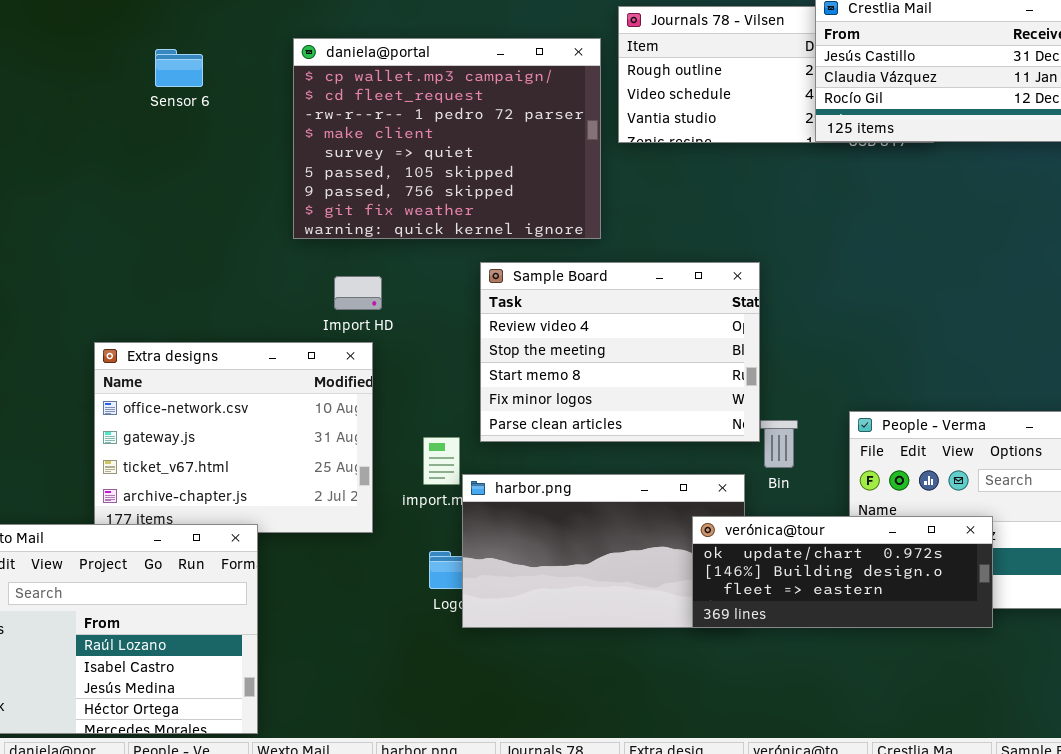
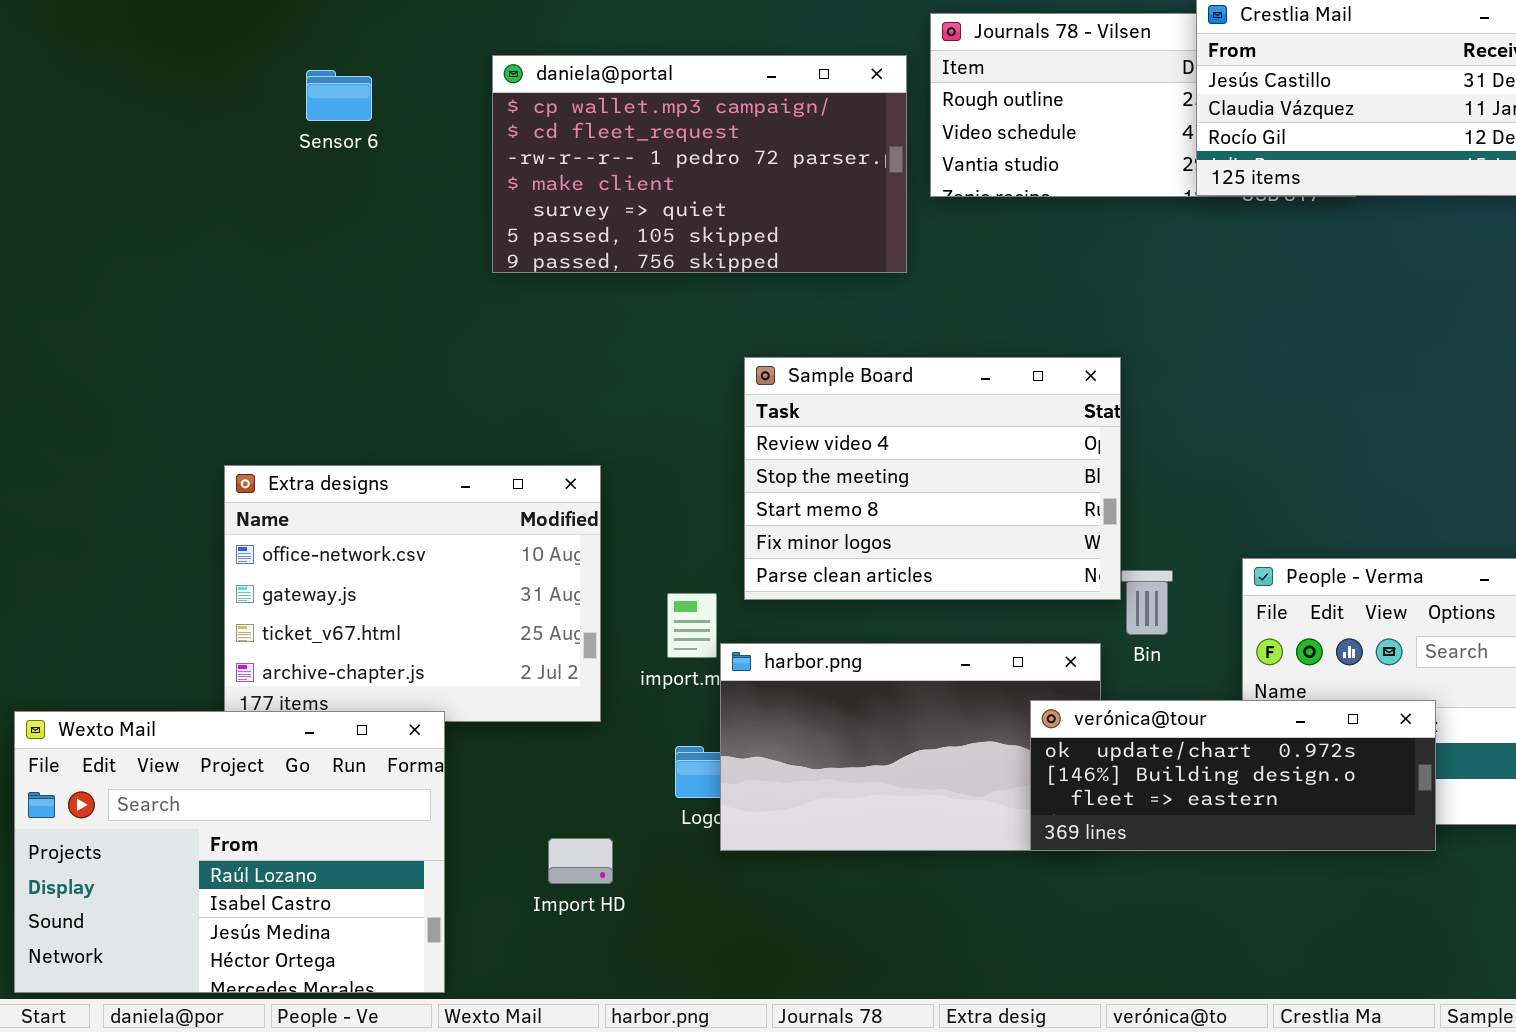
daniela@portal: [293,38,601,239] -> [492,55,907,273], resized
Import HD: [334,276,382,310] -> [548,838,613,884], moved

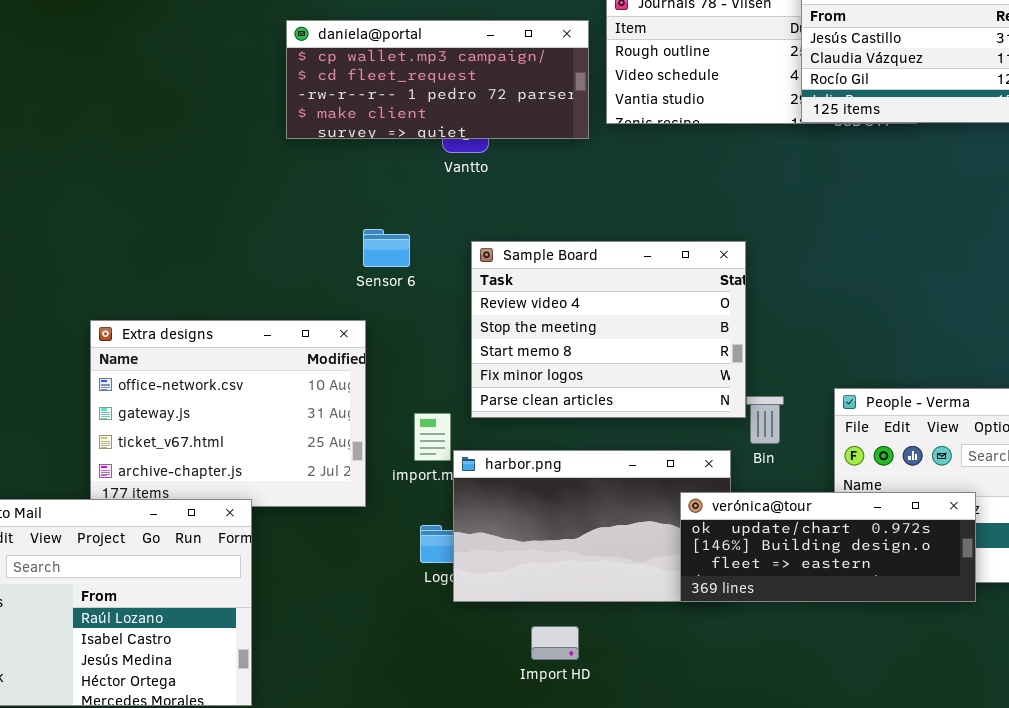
daniela@portal: [492,55,907,273] -> [286,20,589,139], resized
Sensor 6: [306,70,372,121] -> [363,229,410,267], moved
Import HD: [548,838,613,884] -> [531,626,579,660], moved

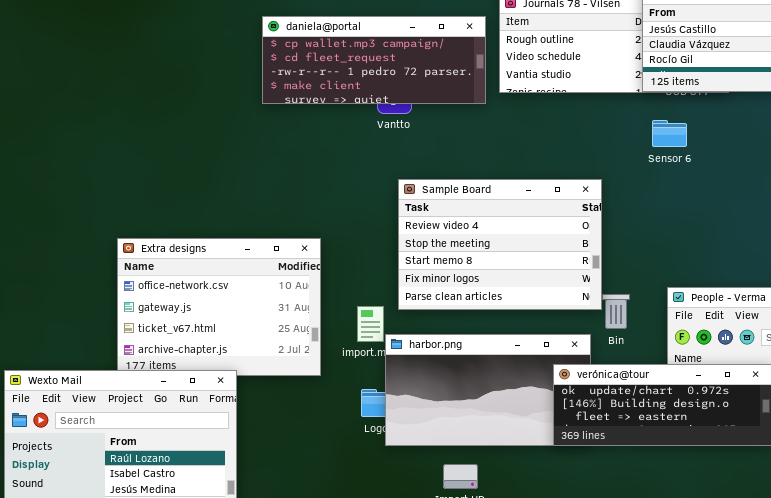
Sensor 6: [363,229,410,267] -> [652,120,687,147], moved

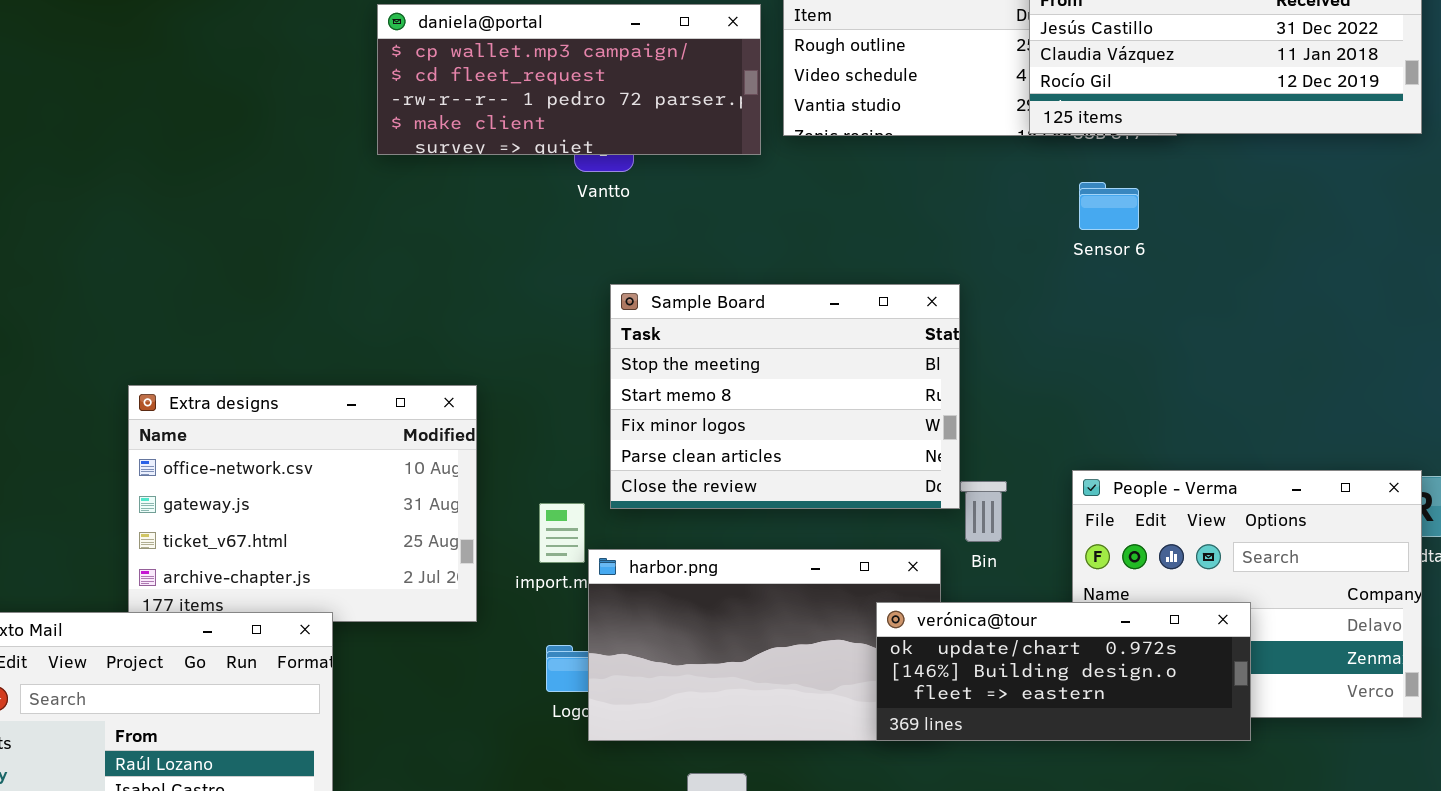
Sensor 6: [652,120,687,147] -> [1079,182,1139,230], moved
Sample Board: [398,179,602,310] -> [610,284,960,509], scrolled down 1 row

